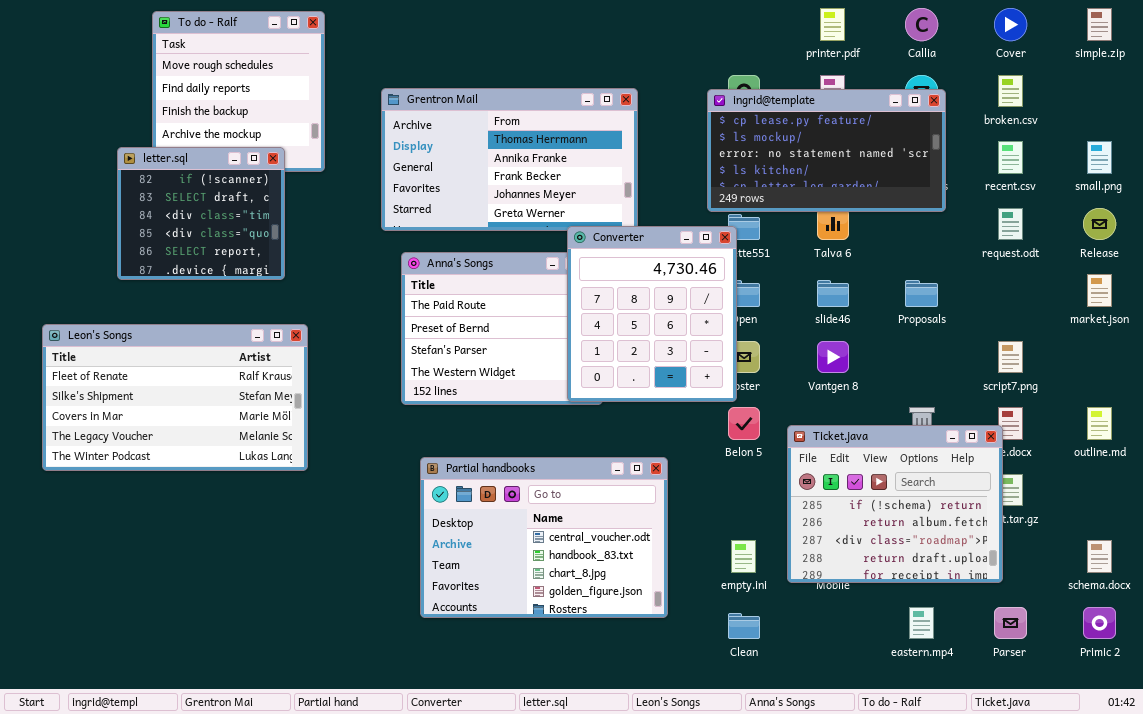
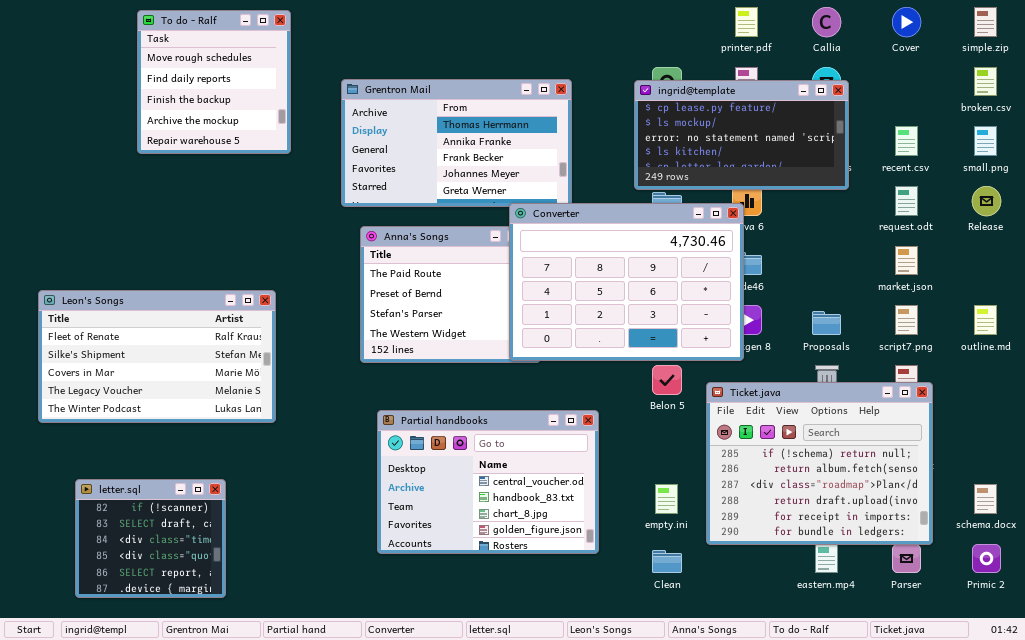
broken.csv: [998,75,1023,107] -> [974,67,997,96], moved
letter.sql: [117,147,285,280] -> [75,479,226,598], moved
Converter: [567,226,737,402] -> [509,203,744,361], resized
market.json: [1087,274,1112,307] -> [895,246,918,275], moved
Proposals: [905,280,938,307] -> [812,311,841,335], moved
outline.md: [1087,407,1112,440] -> [974,305,997,335], moved
Ticket.java: [787,425,1003,583] -> [706,382,933,545], resized

